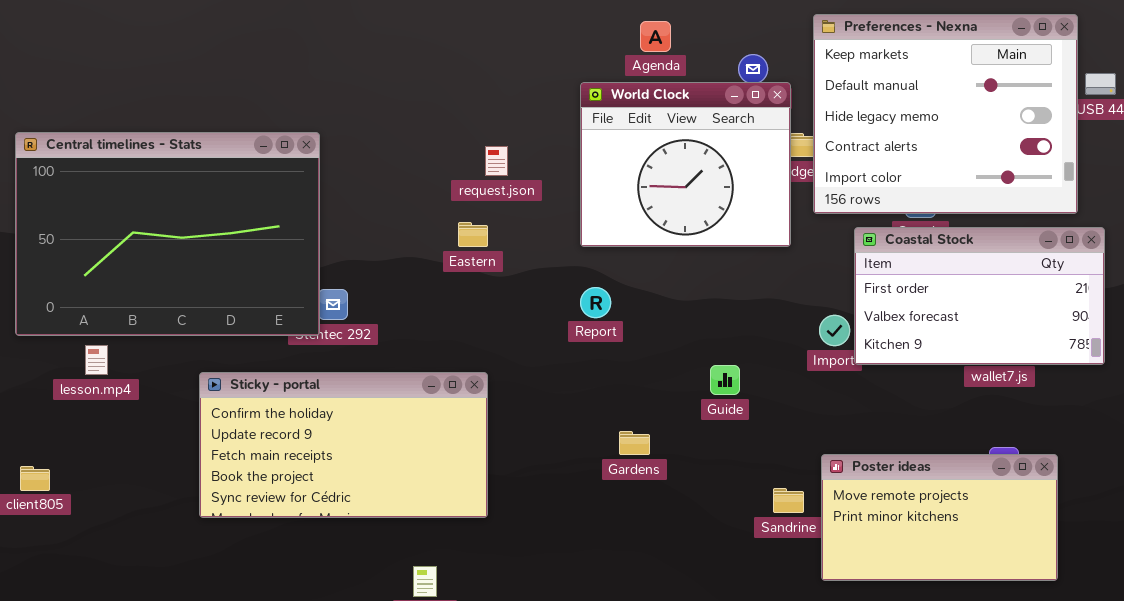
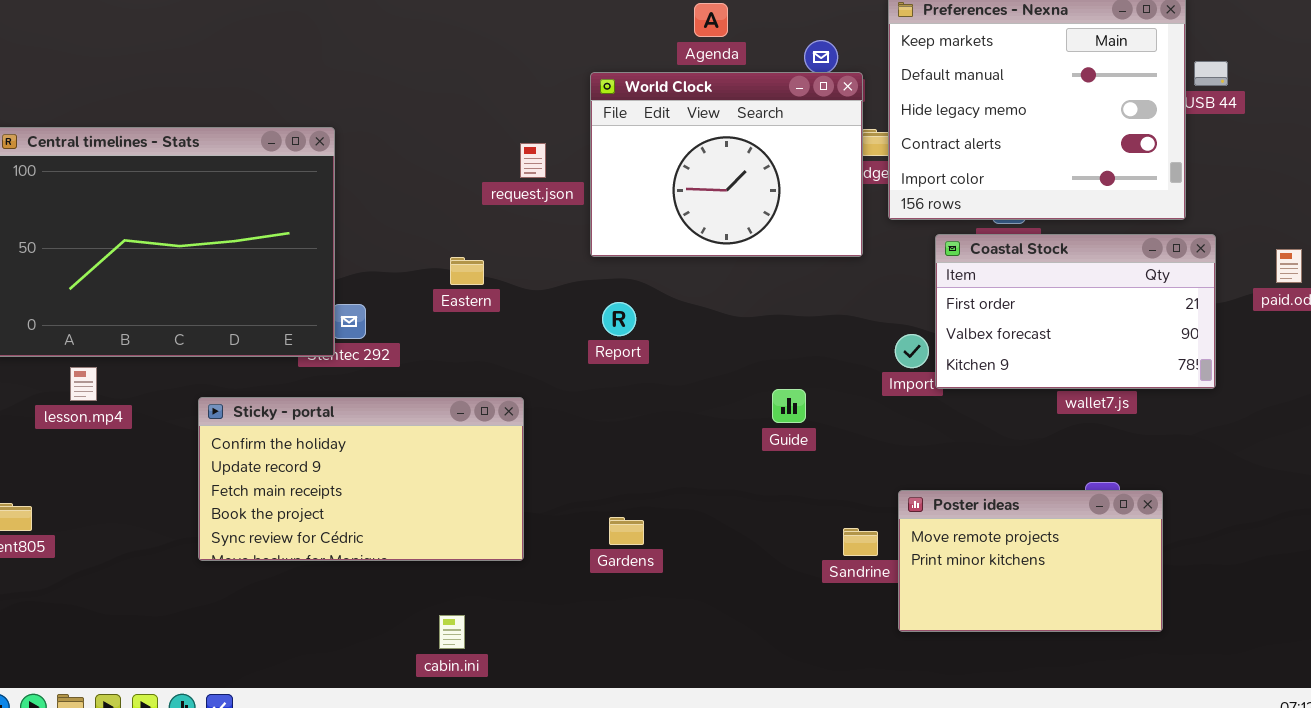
World Clock: [580,82,791,247] -> [590,72,863,257], resized
Eastern: [458,222,488,247] -> [450,257,484,285], moved
Report: [580,287,611,318] -> [602,302,636,336], moved
Gardens: [619,431,650,455] -> [609,517,644,545], moved

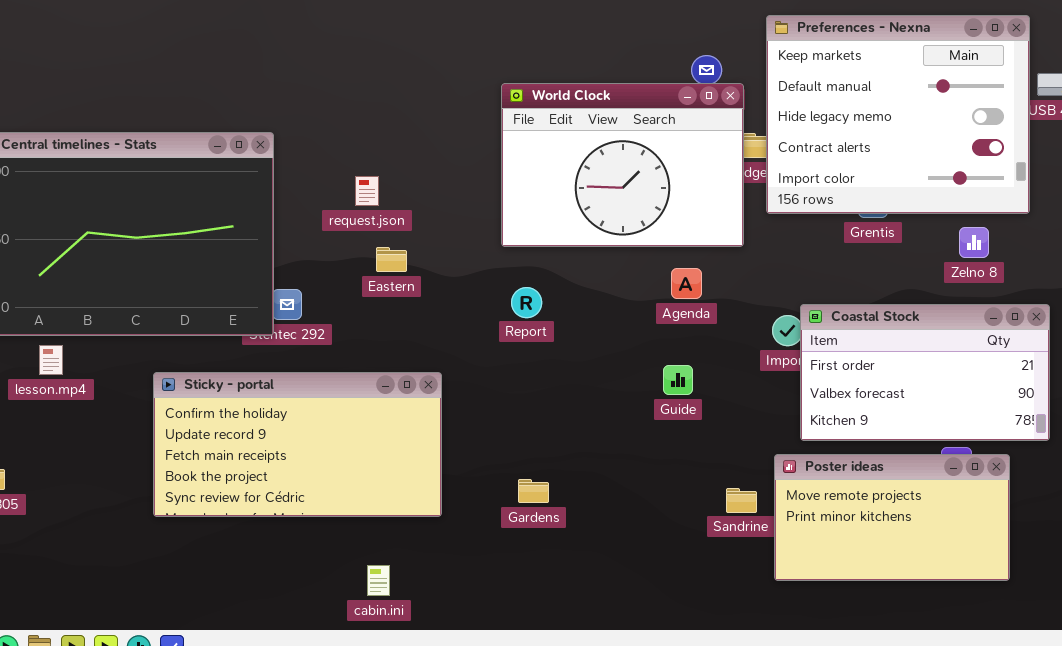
Agenda: [694,3,728,37] -> [671,268,702,299], moved
request.json: [520,143,546,178] -> [355,176,379,206], moved
Coastal Stock: [935,234,1216,389] -> [800,304,1050,441], moved

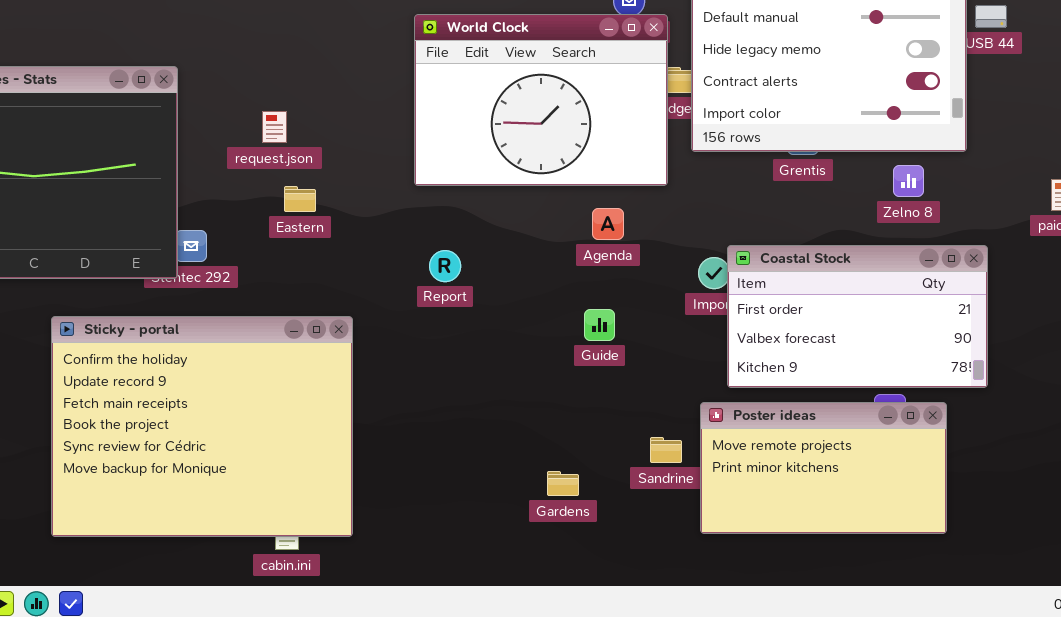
Report: [511,287,542,318] -> [429,250,461,282], moved
Sticky - portal: [153,372,442,517] -> [51,316,353,537], resized
Gardens: [518,479,549,503] -> [547,471,579,496], moved

